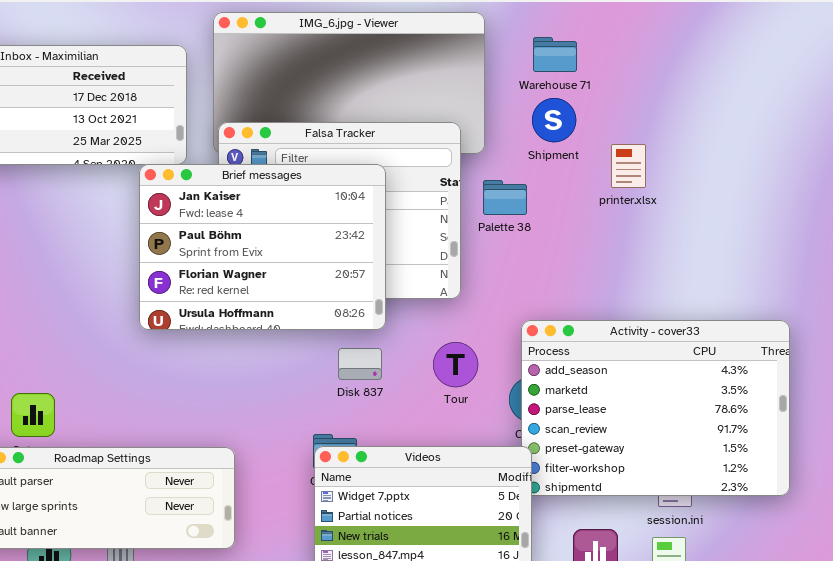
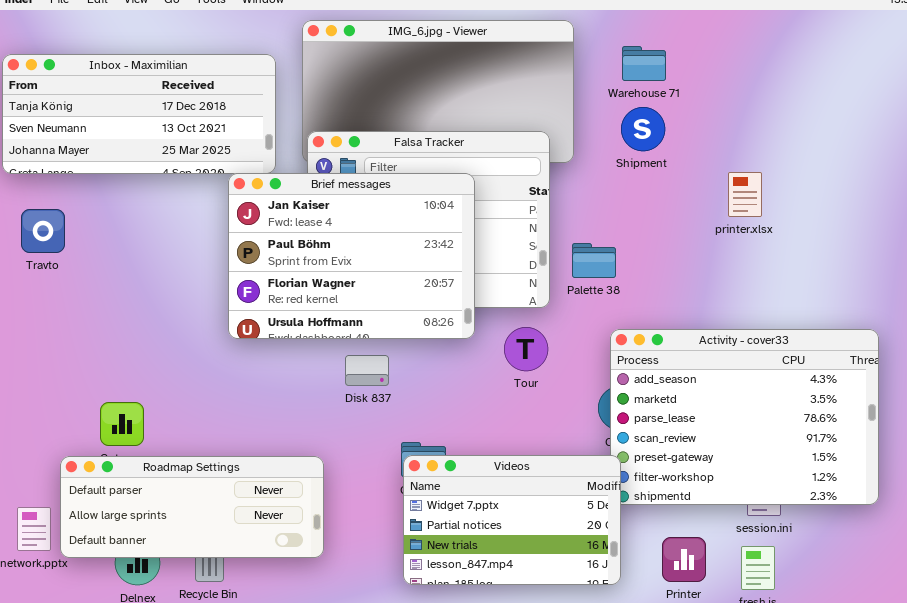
printer.xlsx: [611,144,646,188] -> [728,172,762,217], moved
Palette 38: [483,180,527,215] -> [572,243,616,278], moved
Tour: [433,342,478,387] -> [504,327,548,371], moved
Disk 837: [338,348,382,380] -> [345,355,389,386], moved

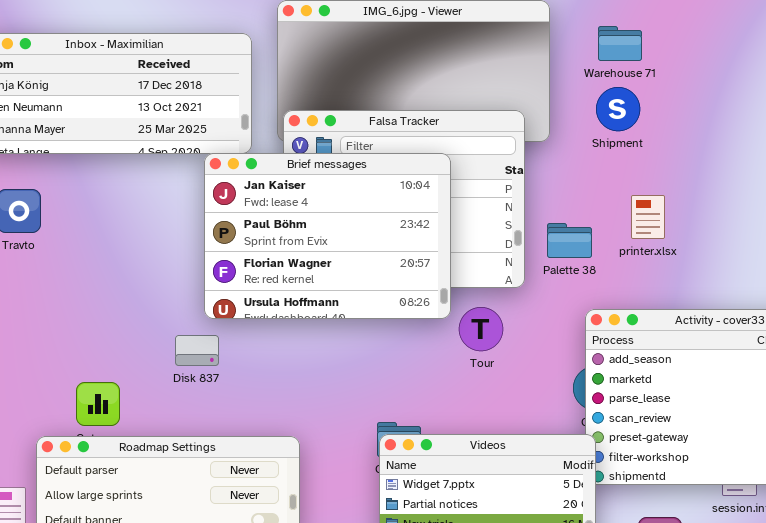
printer.xlsx: [728,172,762,217] -> [631,195,665,239], moved
Tour: [504,327,548,371] -> [459,307,503,351], moved
Disk 837: [345,355,389,386] -> [175,335,219,366], moved

